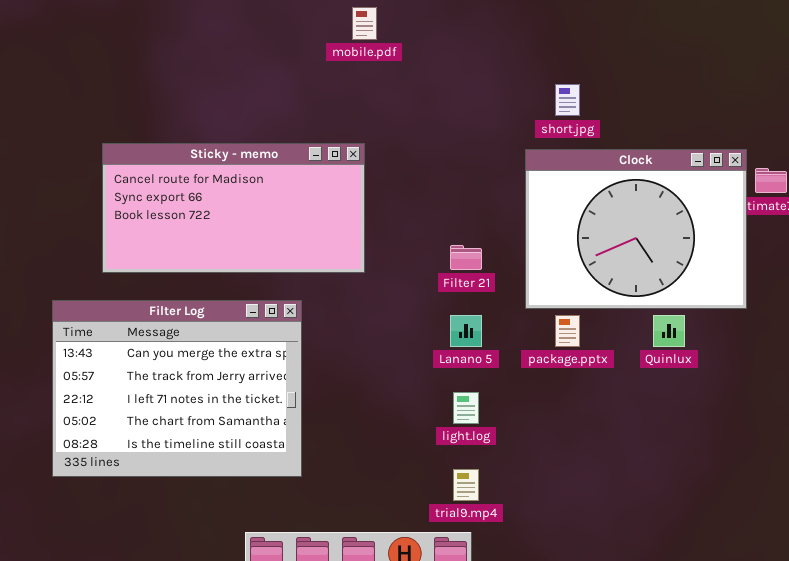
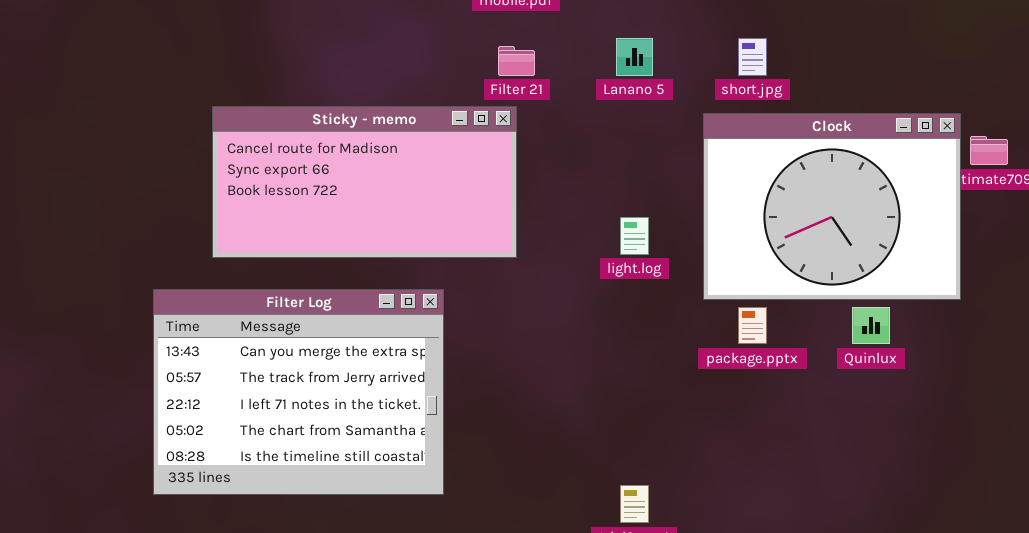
Filter 21: [450,245,482,270] -> [498,46,535,76], moved
Lanano 5: [450,315,482,347] -> [616,38,653,76], moved
light.log: [453,392,479,424] -> [620,217,649,255], moved

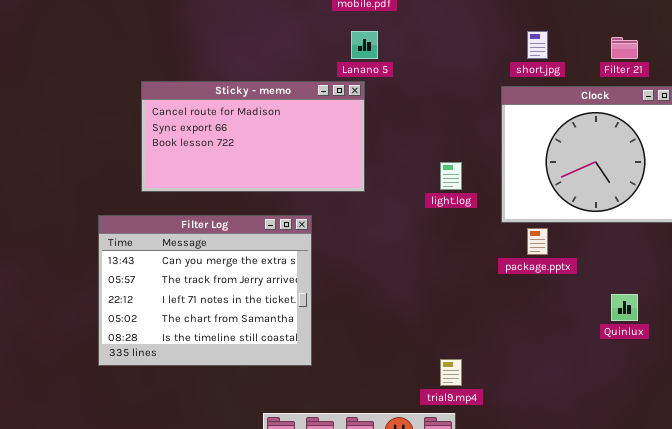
Lanano 5: [616,38,653,76] -> [351,31,378,59], moved
Filter 21: [498,46,535,76] -> [611,37,638,59], moved
Quinlux: [852,307,890,344] -> [611,294,638,321], moved

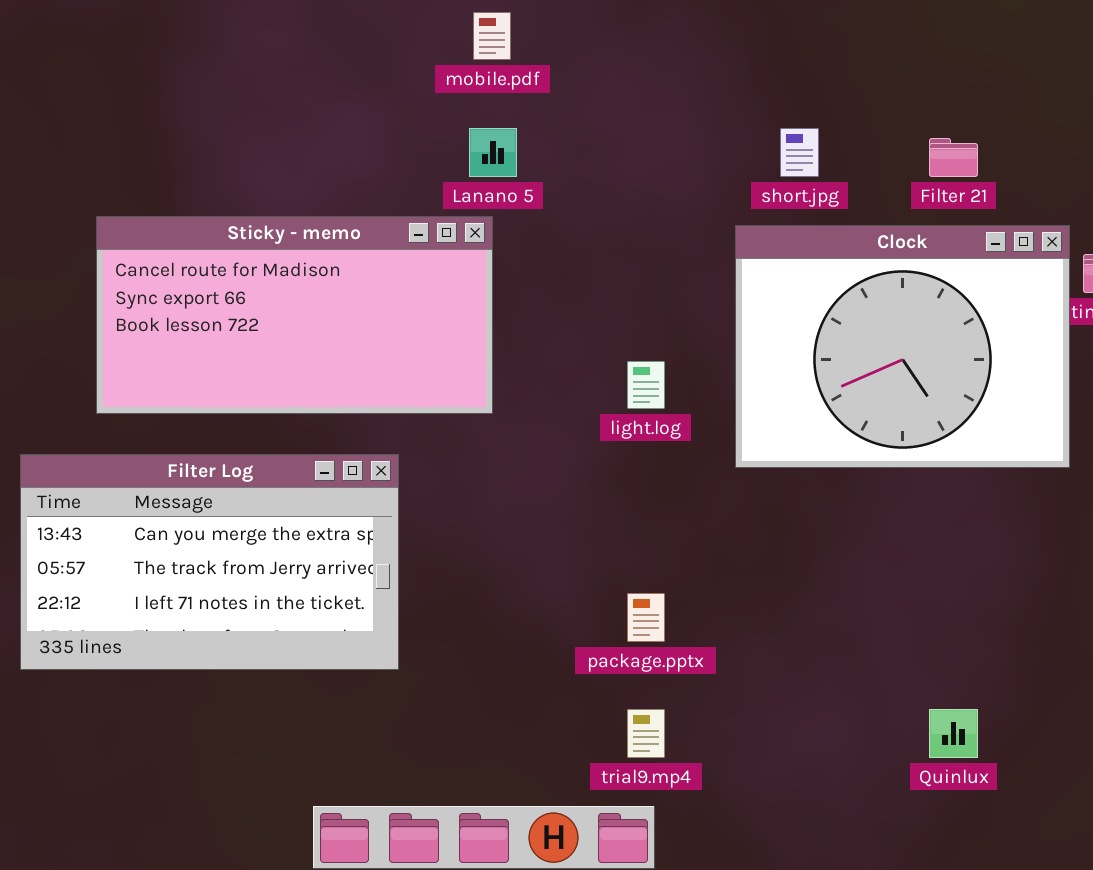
Filter Log: [98,215,312,366] -> [20,454,399,670], resized
package.pptx: [527,228,548,255] -> [627,593,665,642], moved
Quinlux: [611,294,638,321] -> [929,709,978,758], moved

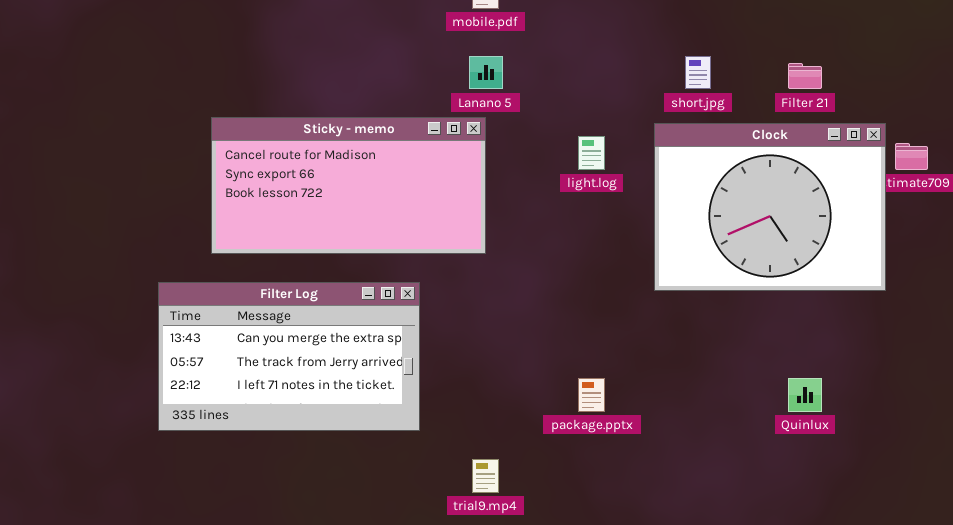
light.log: [627,361,665,409] -> [578,136,605,170], moved
trial9.mp4: [627,709,665,758] -> [472,459,499,493], moved
Quinlux: [929,709,978,758] -> [788,378,822,412], moved

